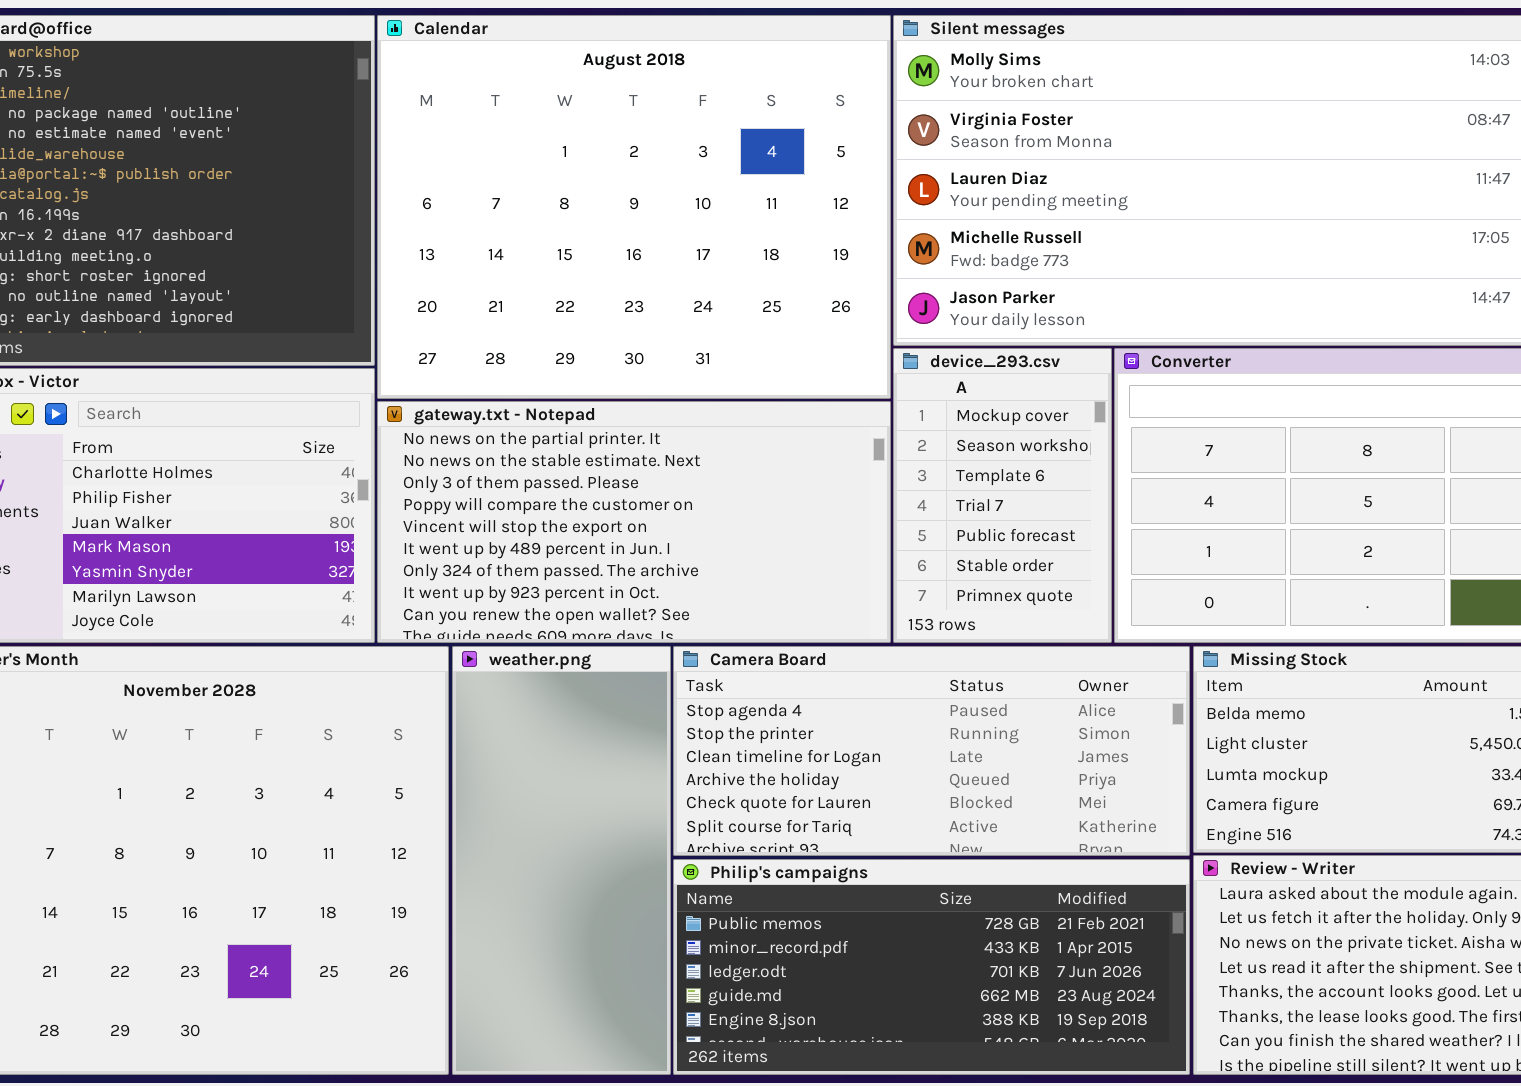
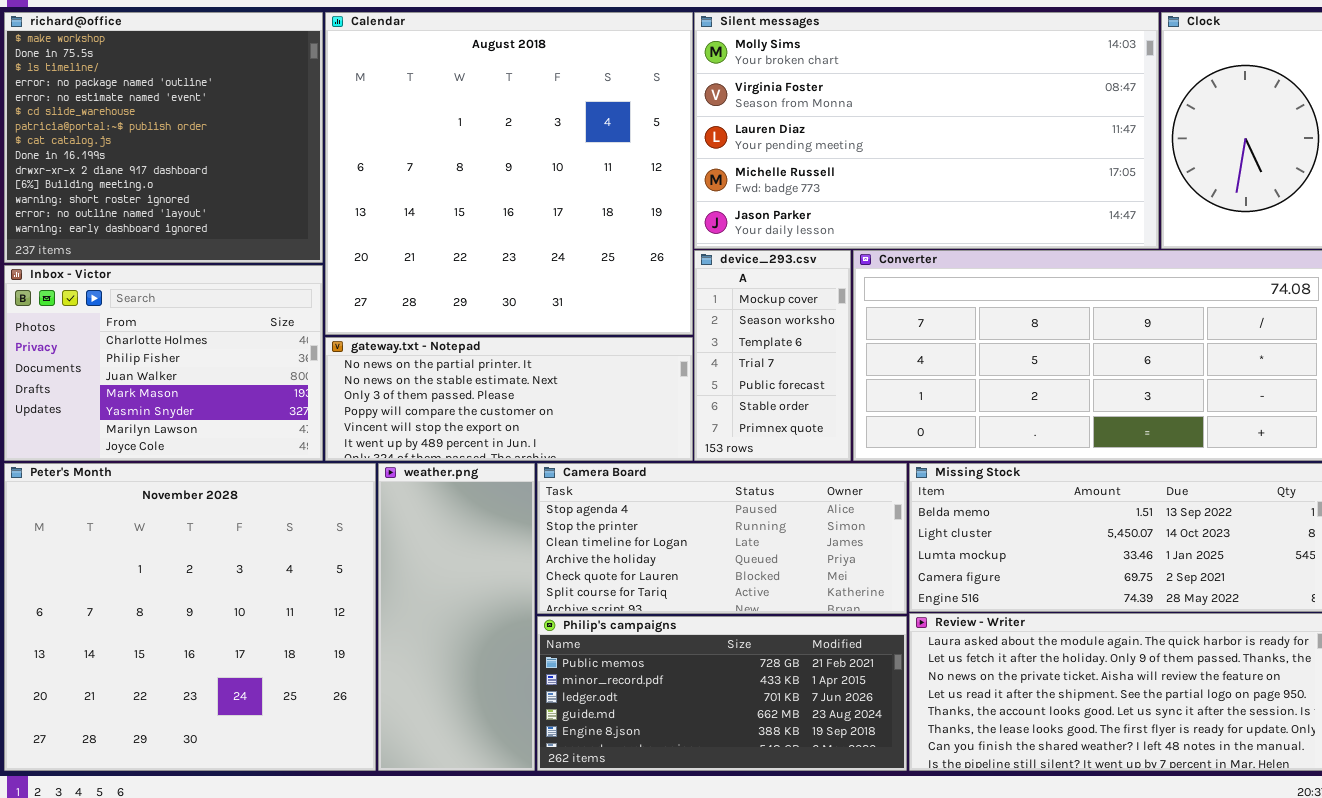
Calendar: [377,15,891,399] -> [325,12,693,335], resized
gateway.txt - Notepad: [377,401,891,643] -> [325,337,693,461], resized

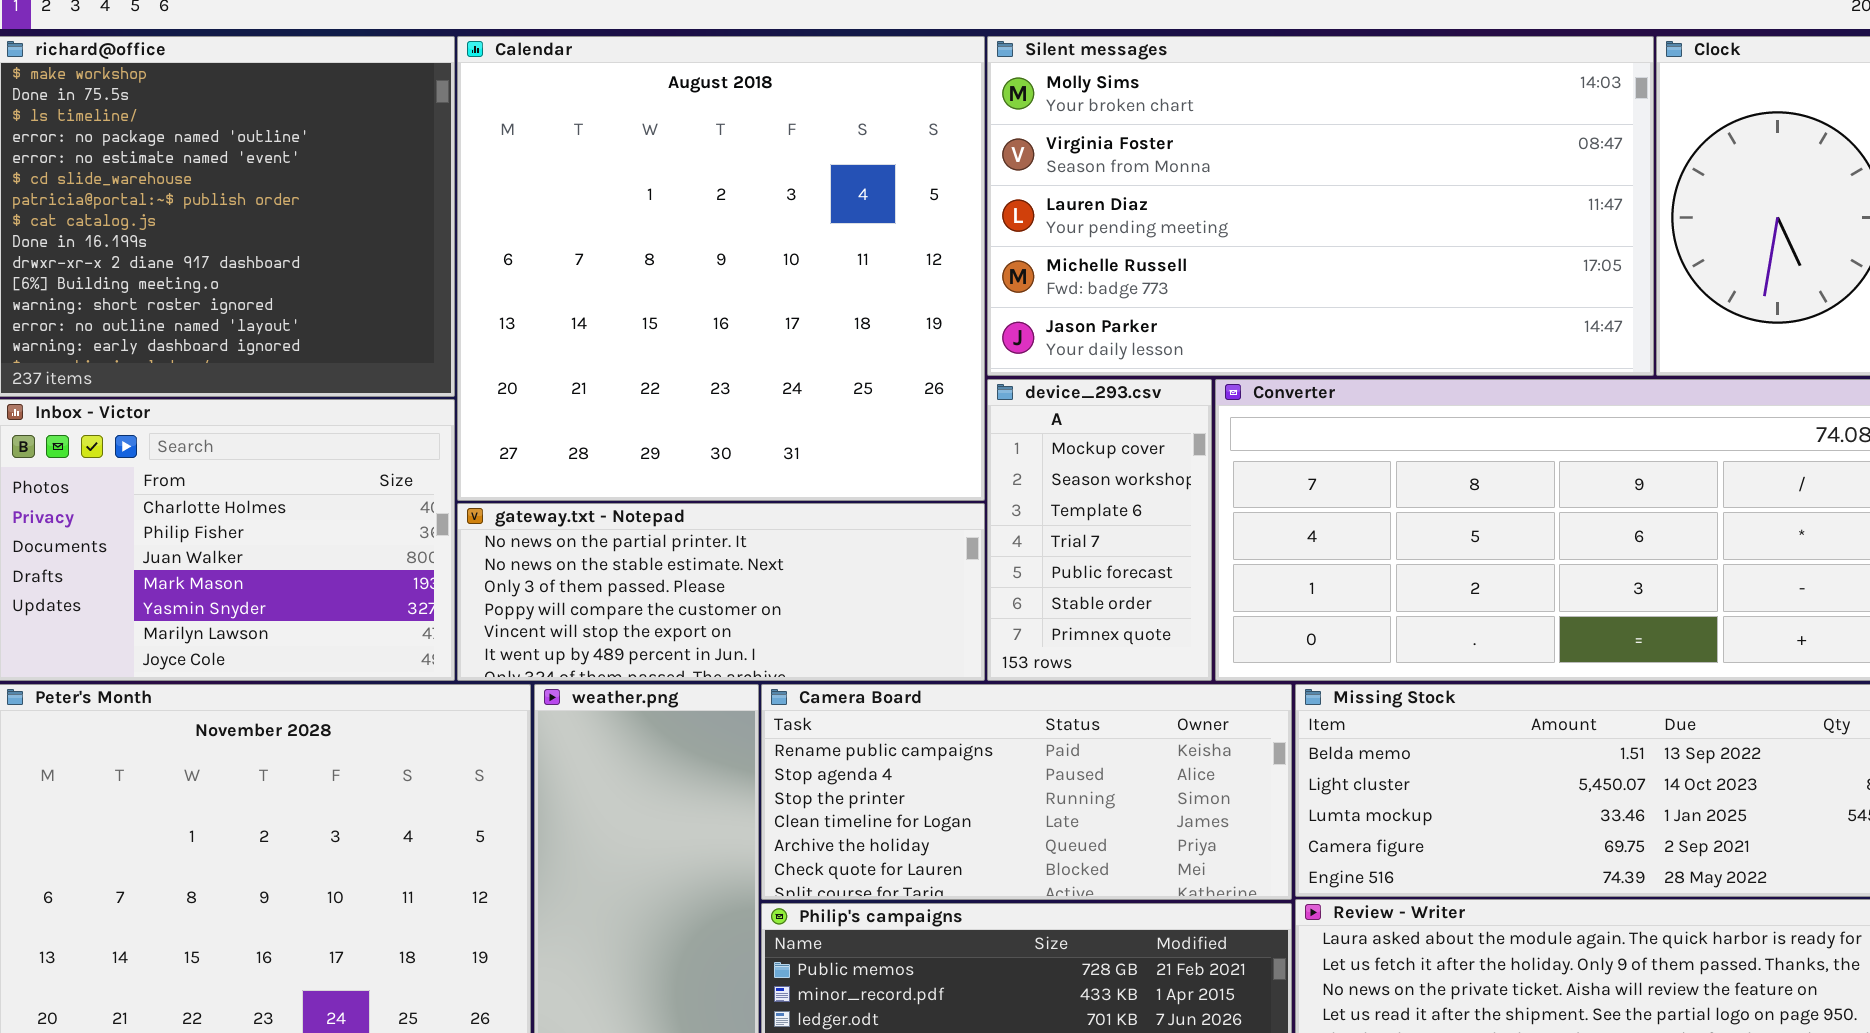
Camera Board: [537,463,907,614] -> [761,684,1292,900], scrolled up 1 row

